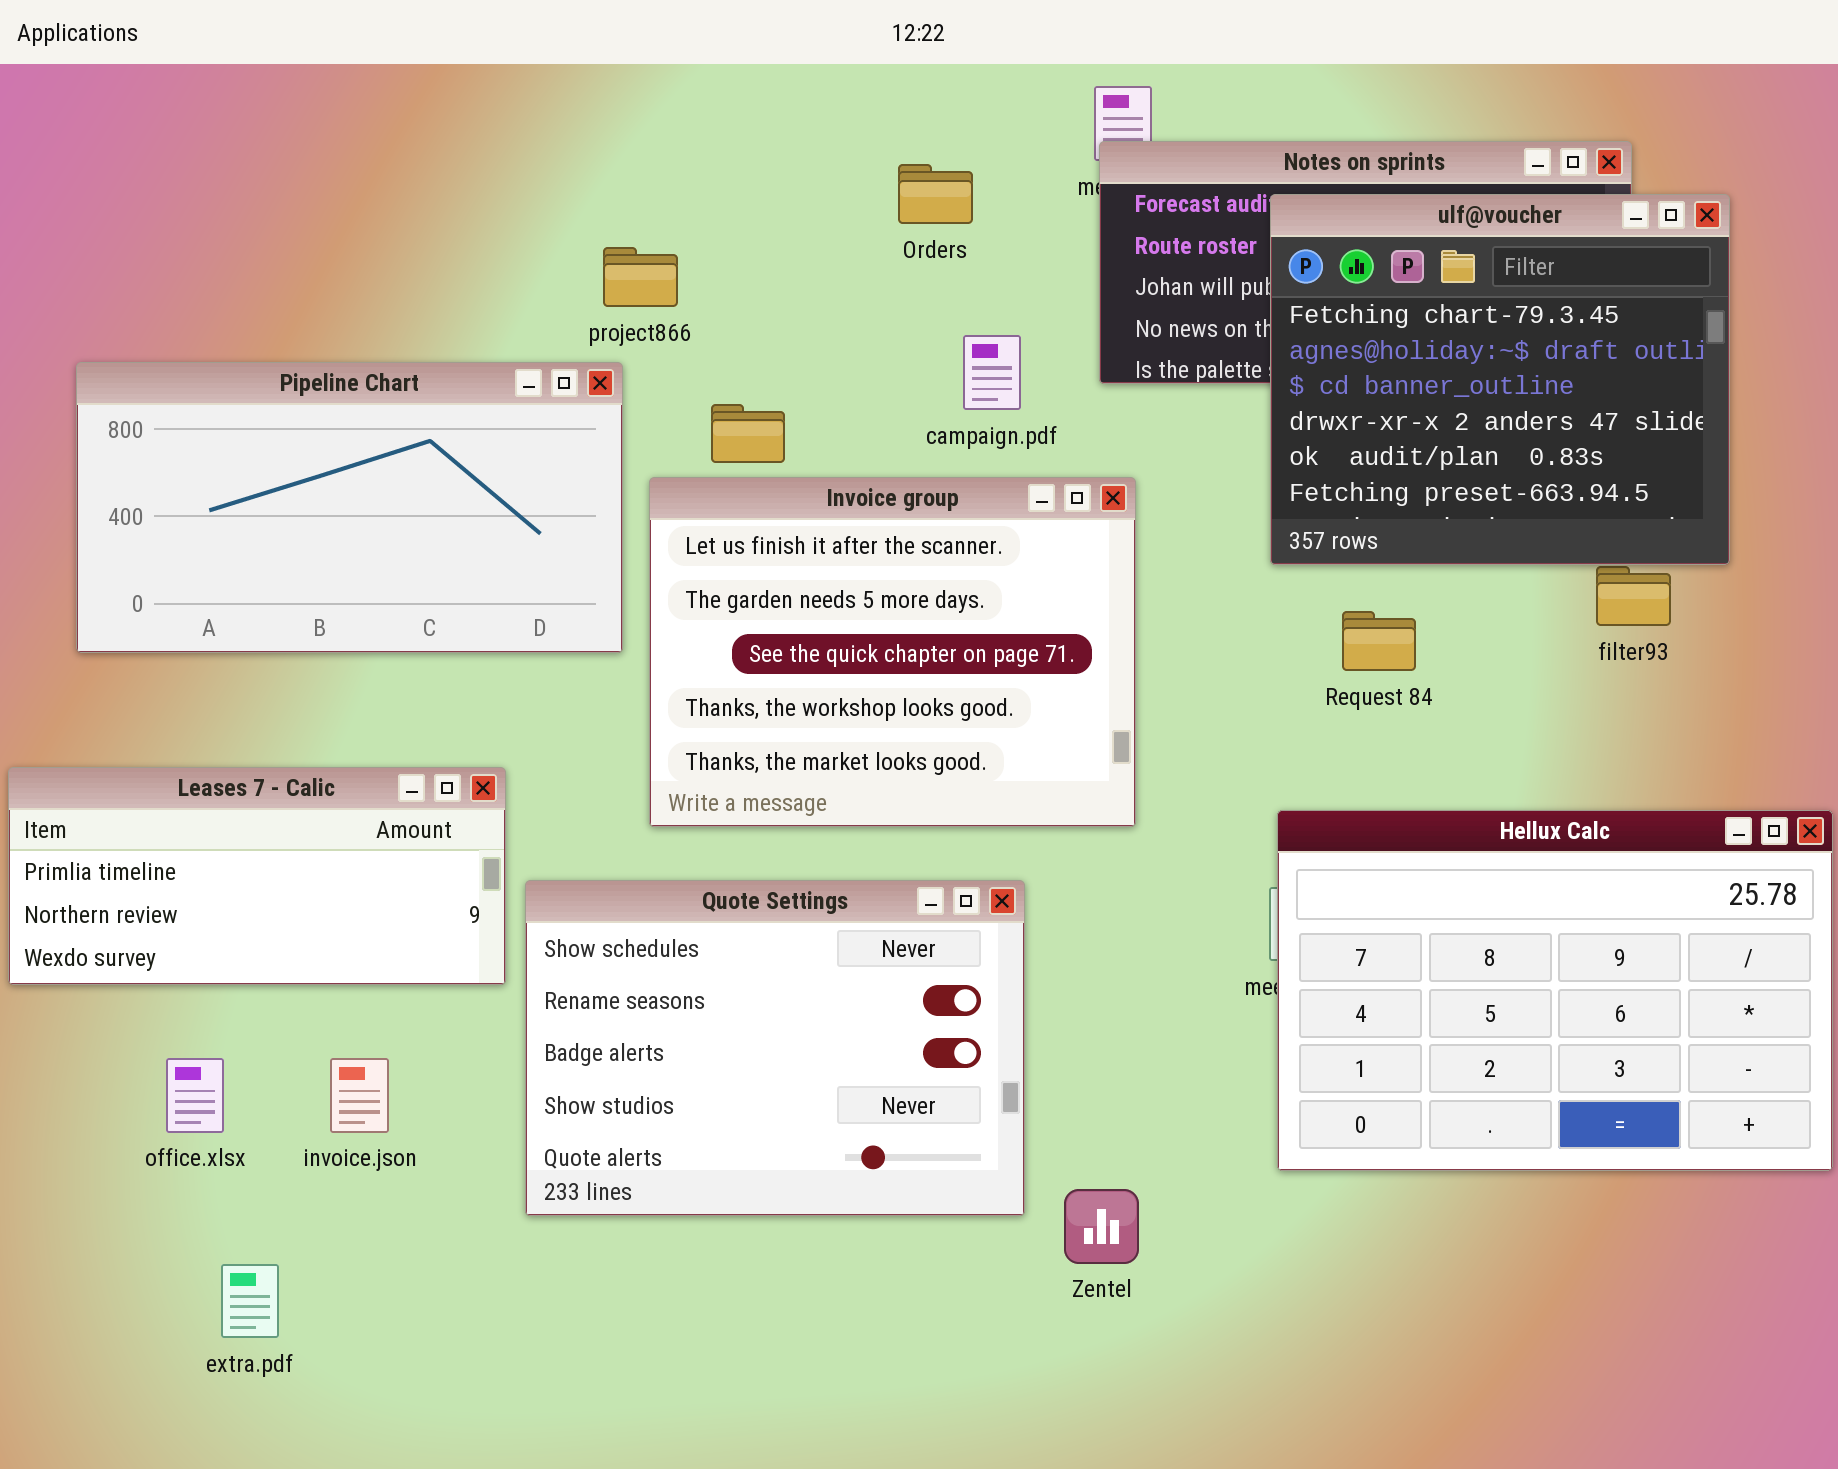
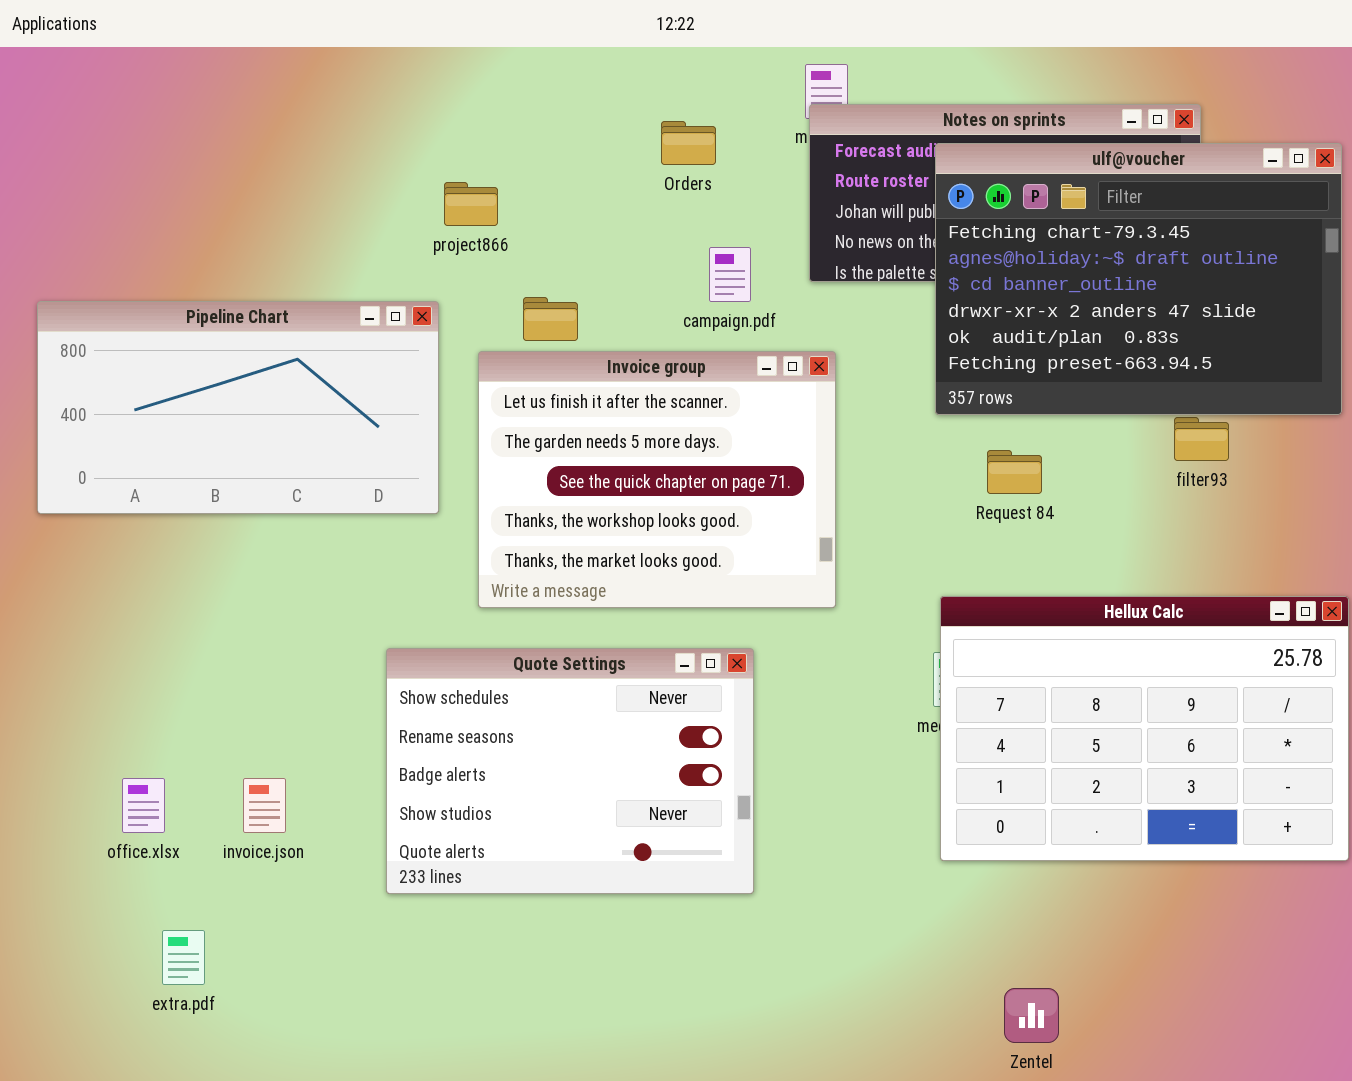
ulf@voucher: [1270,194,1730,565] -> [935,143,1342,415], resized
Pipeline Chart: [76,362,623,653] -> [37,301,439,514], moved
Leases 7 - Calic: [8,767,506,985] -> none, closed
Zentel: [1064,1189,1139,1264] -> [1004,988,1059,1043], moved

